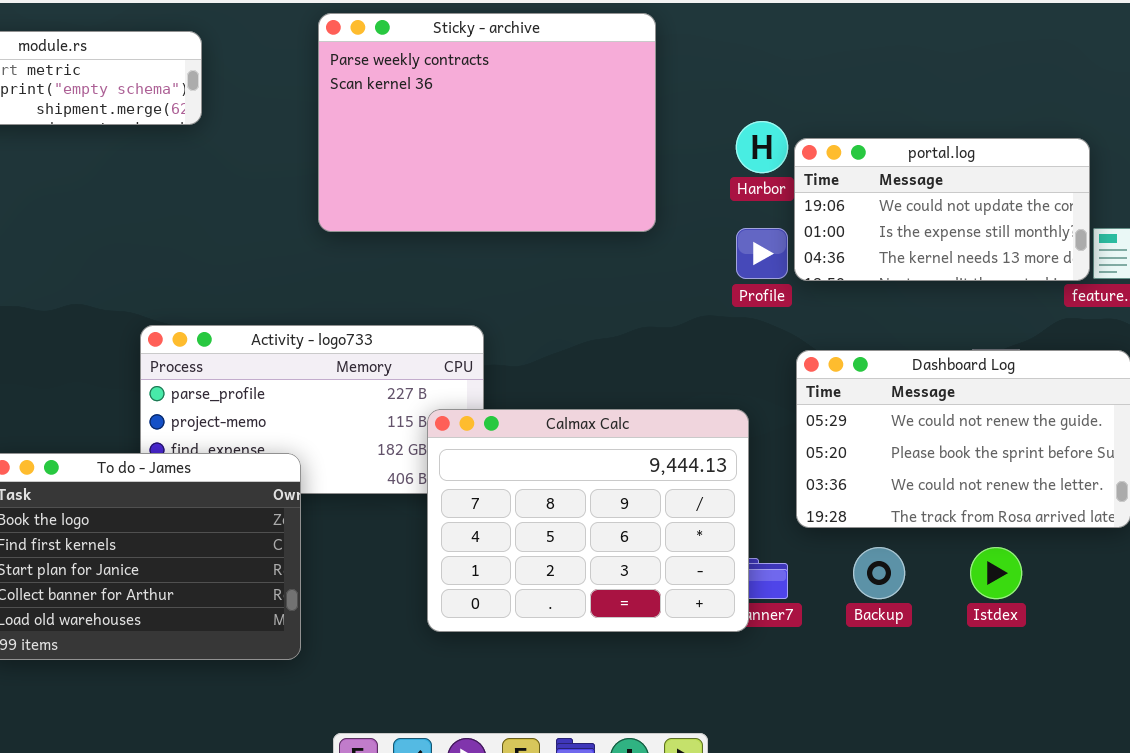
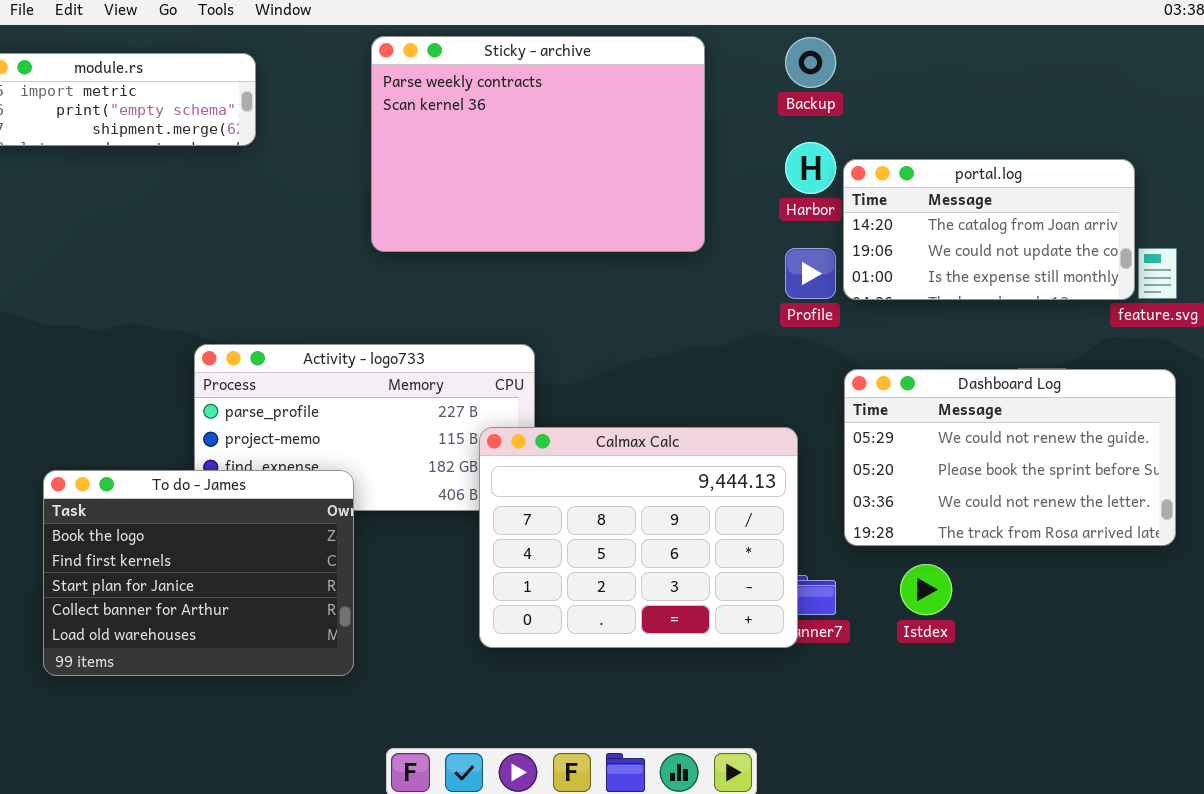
portal.log: [794,138,1090,281] -> [843,159,1135,300], scrolled up 1 row
Backup: [853,547,905,599] -> [785,37,836,88], moved
Istdex: [970,547,1022,599] -> [900,564,952,615], moved

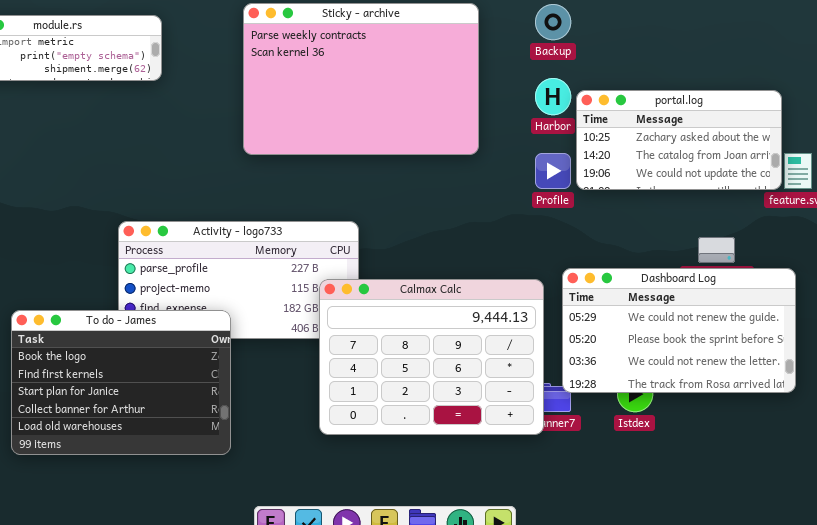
portal.log: [843,159,1135,300] -> [576,90,782,190], scrolled up 1 row
Dashboard Log: [844,369,1176,546] -> [562,268,796,393], moved

